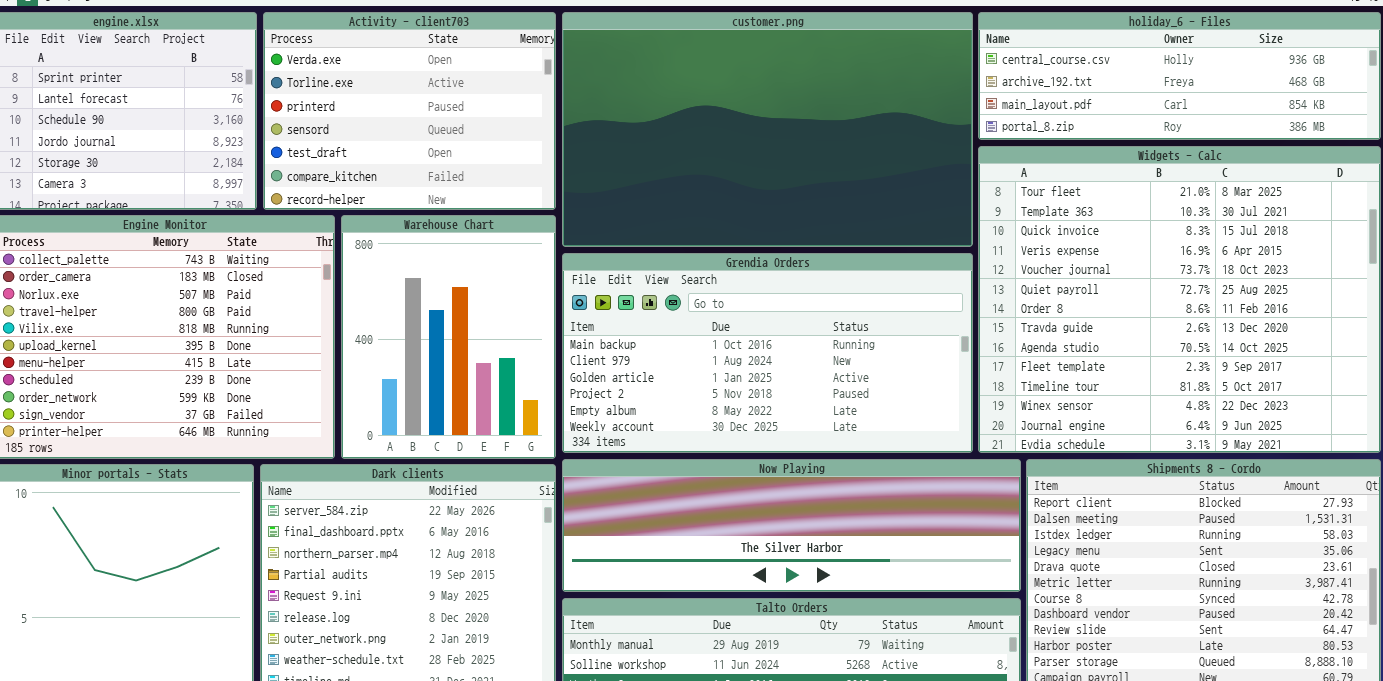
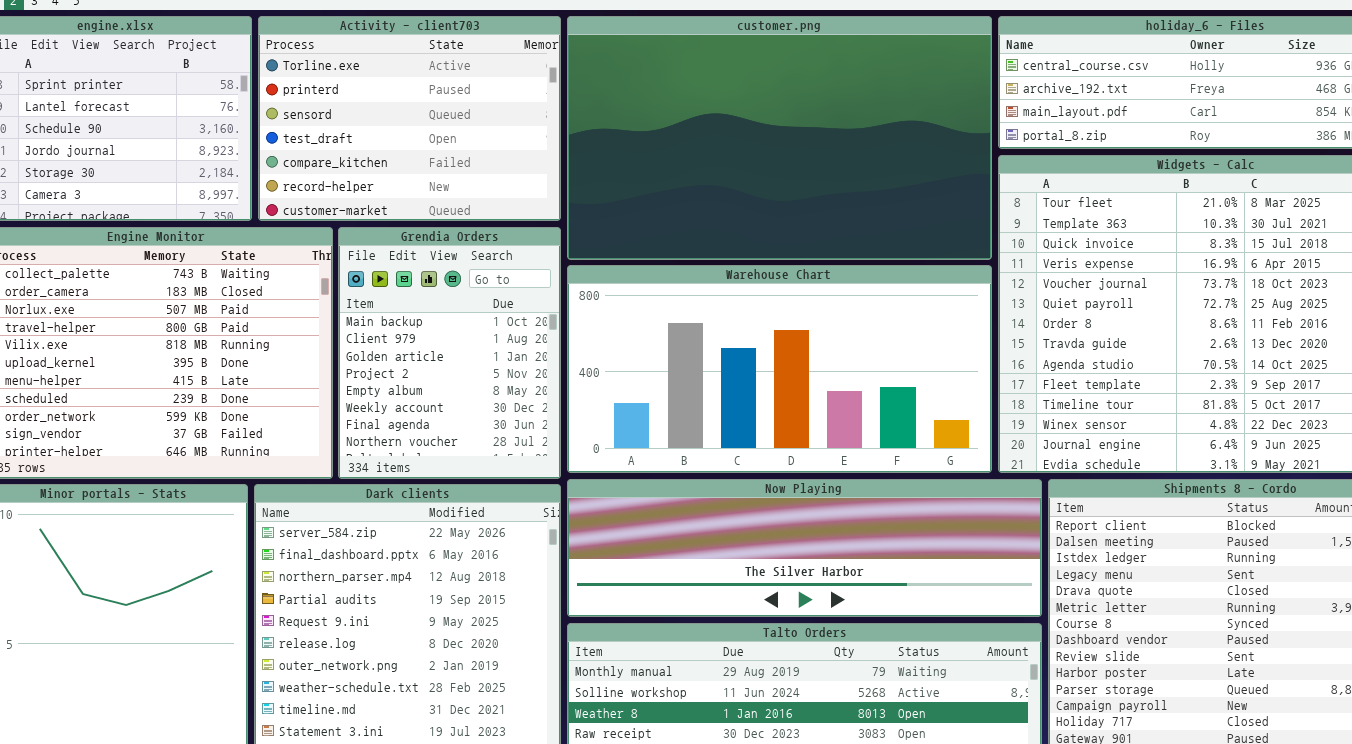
Activity - client703: [263,12,556,210] -> [258,16,561,221], scrolled down 1 row
Warehouse Chart: [341,215,556,459] -> [567,265,992,473], moved, resized
Grendia Orders: [562,253,973,453] -> [338,227,561,479], moved, resized

